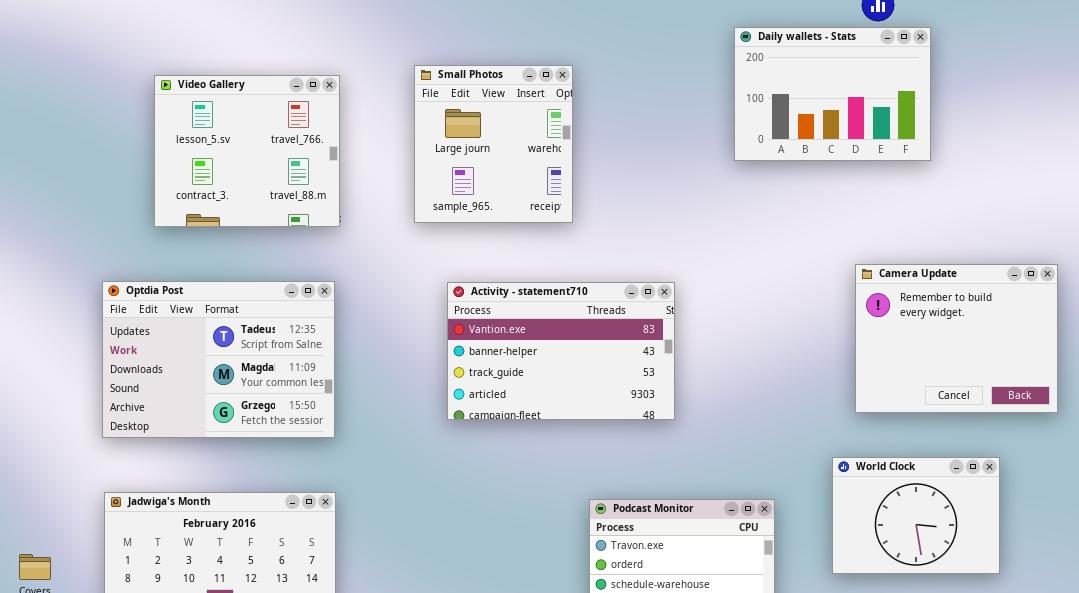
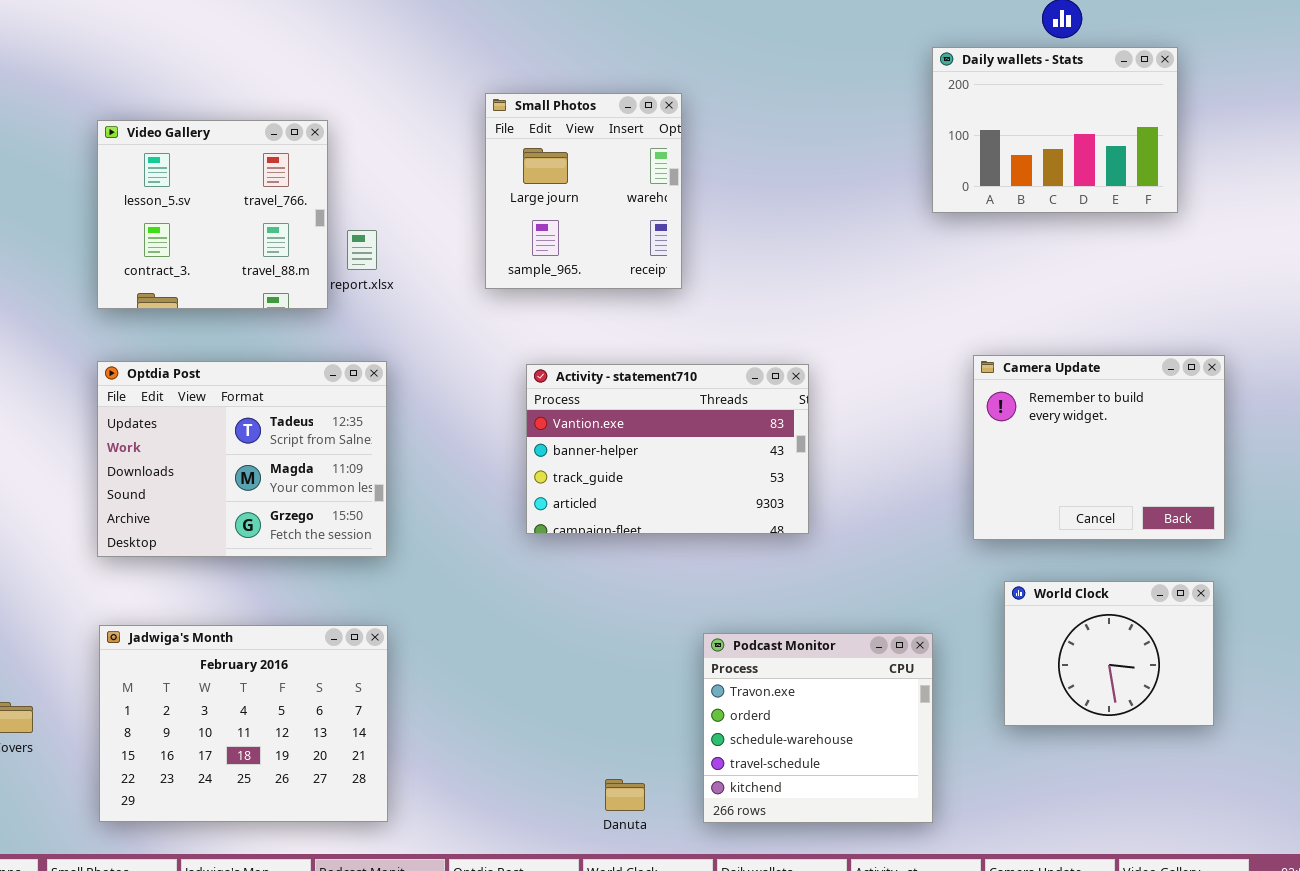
Daily wallets - Stats: [734,27,931,161] -> [932,47,1178,213], moved
Video Gallery: [154,75,340,227] -> [97,120,328,309], moved
Camera Update: [855,264,1058,413] -> [973,355,1225,540], moved

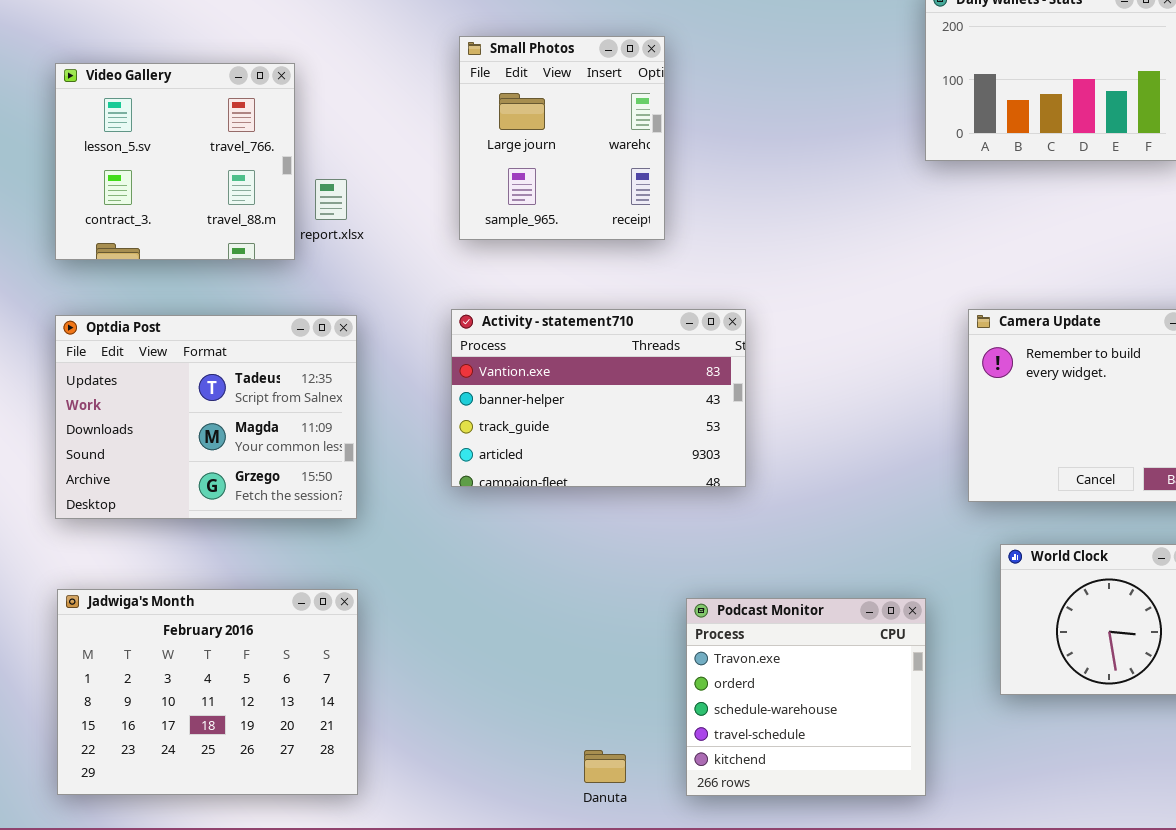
Activity - statement710: [526,364,809,534] -> [451,309,746,487], moved

